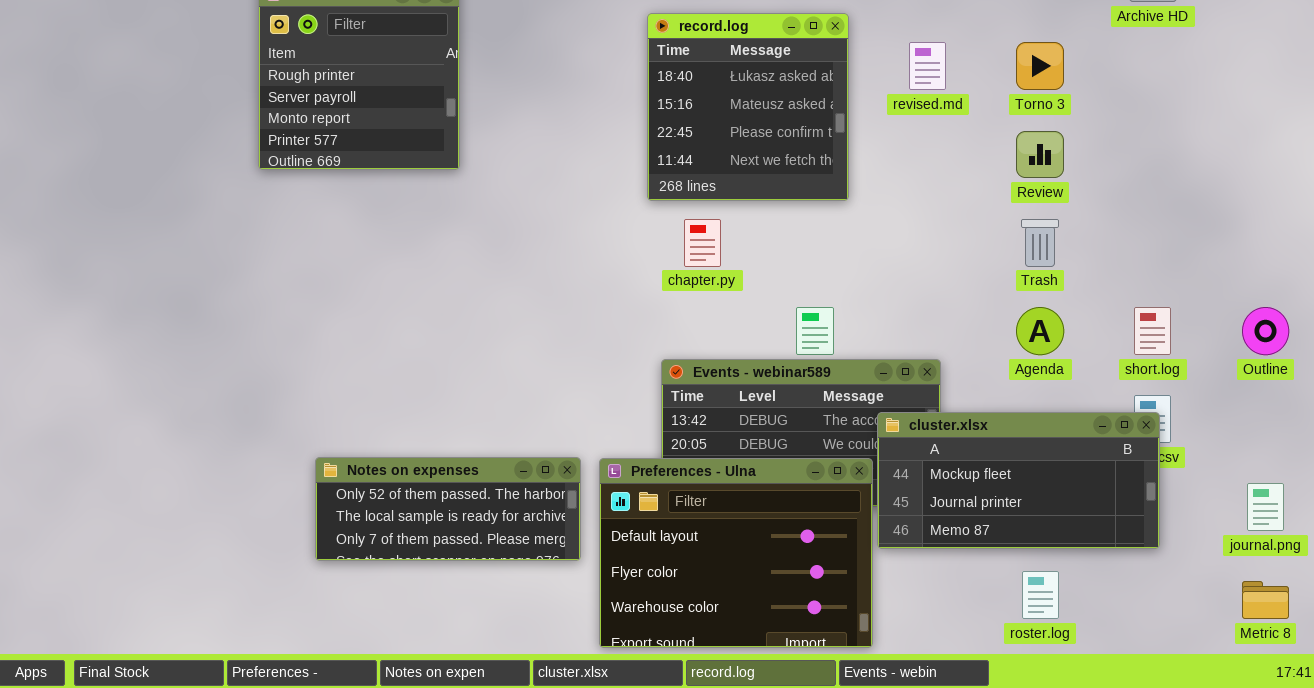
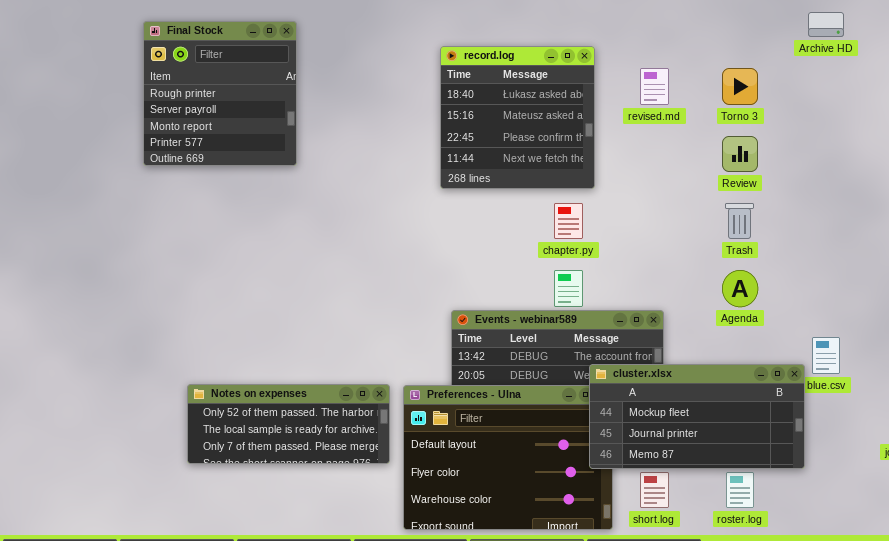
chapter.py: [684,219,721,267] -> [554,203,583,239], moved
short.log: [1134,307,1171,355] -> [640,472,669,508], moved
cluster.xlsx: [877,412,1160,549] -> [589,364,805,469], moved

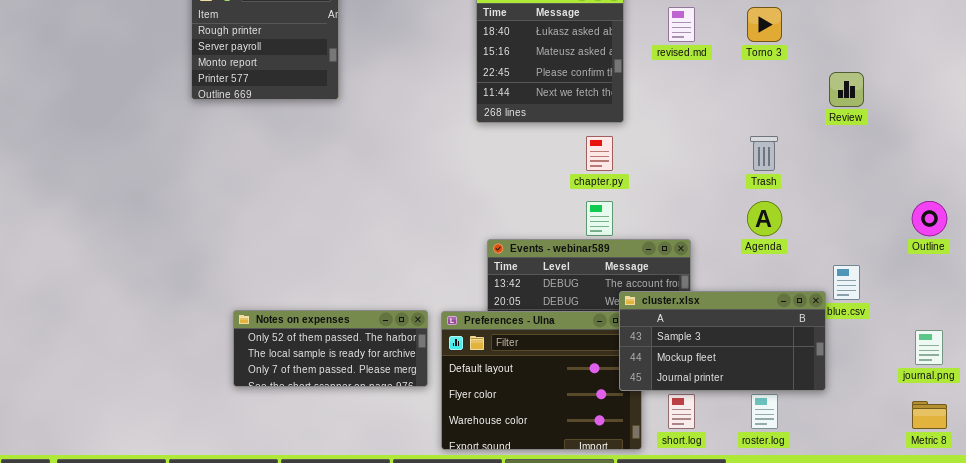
Review: [722,136,758,172] -> [829,72,864,107], moved
cluster.xlsx: [589,364,805,469] -> [619,291,826,391], scrolled up 1 row

